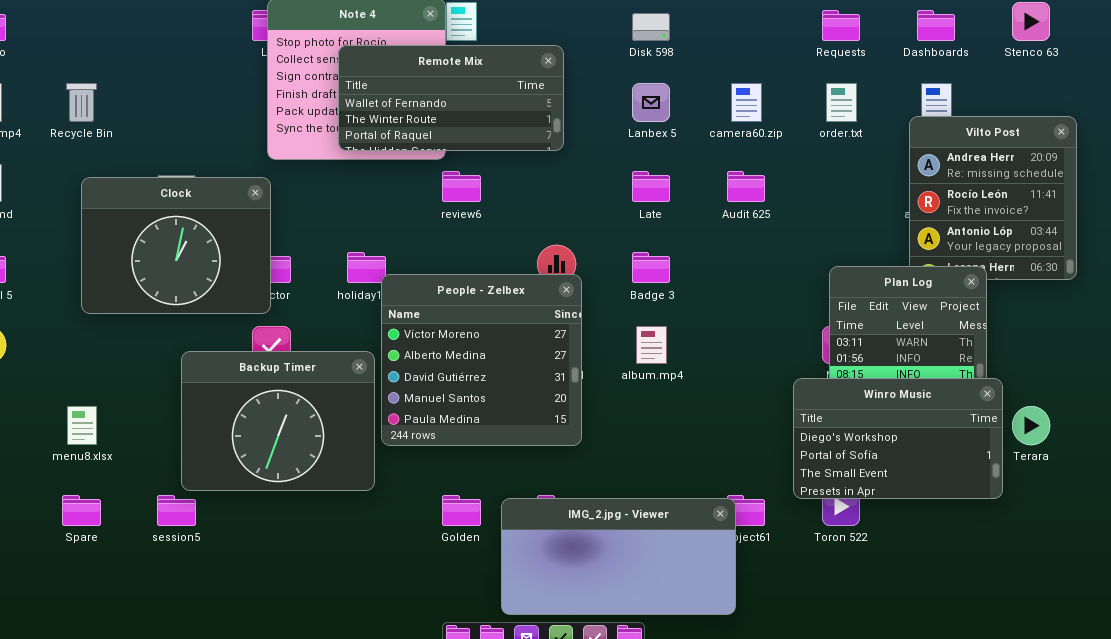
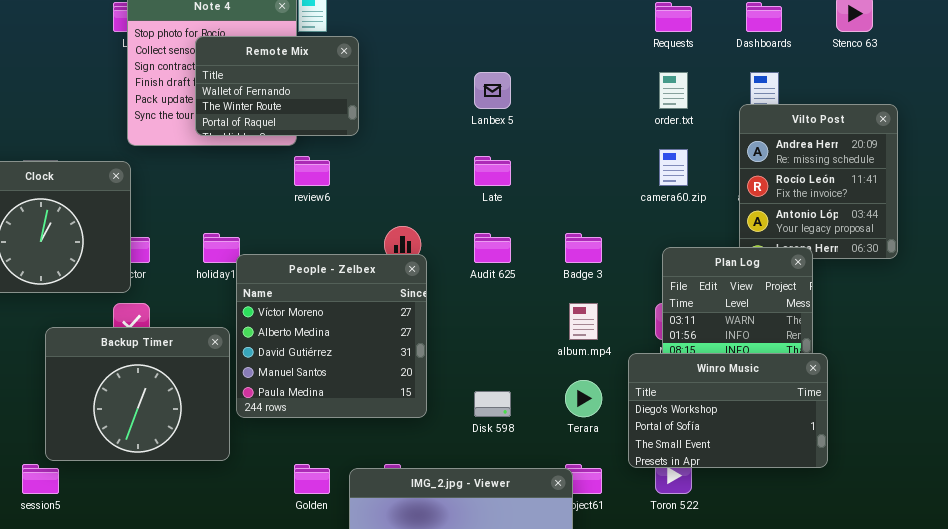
Disk 598: [632,13,670,41] -> [474,391,511,417], moved
Remote Mix: [338,45,564,151] -> [195,36,359,136], resized
camera60.zip: [731,83,762,122] -> [659,149,688,186], moved
Audit 625: [727,171,765,202] -> [474,233,511,263], moved
Badge 3: [632,252,670,283] -> [565,233,602,263], moved
album.mp4: [636,326,667,364] -> [569,303,598,340], moved
Terara: [1012,406,1050,445] -> [565,380,602,417], moved

